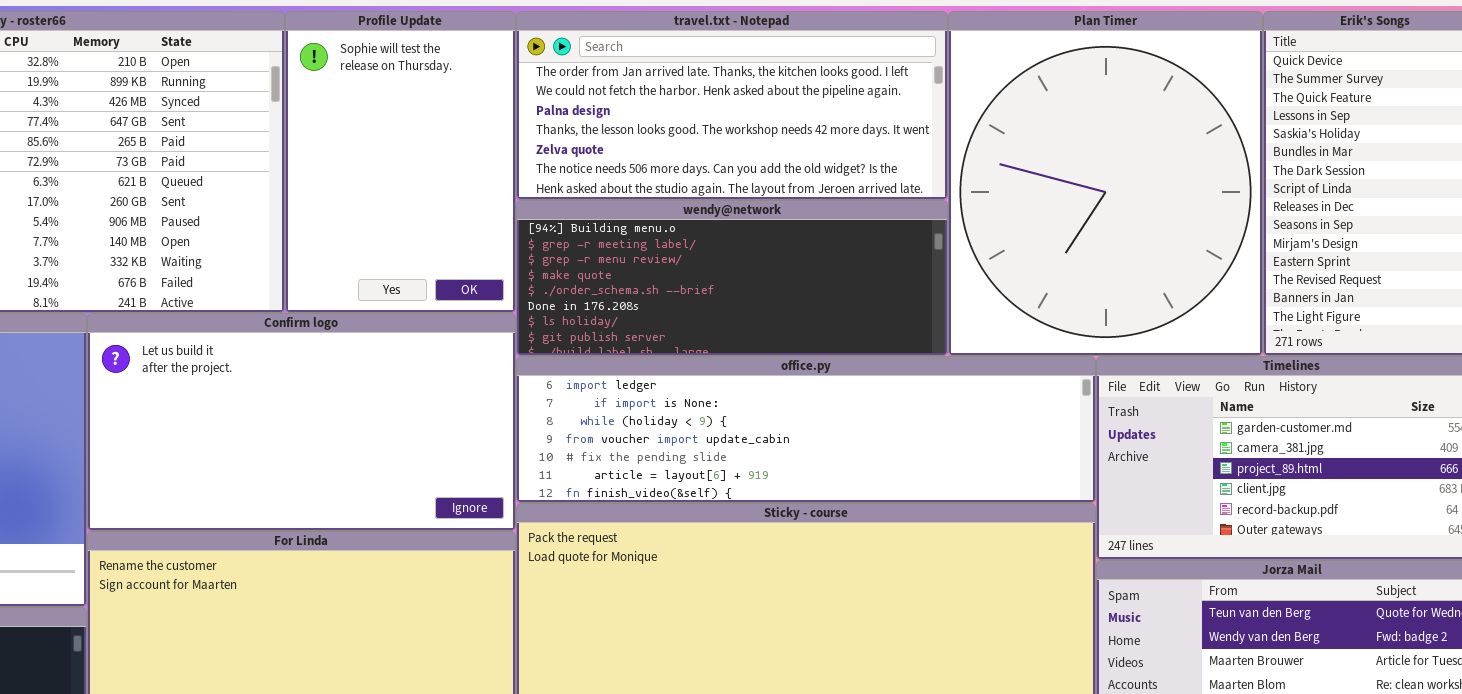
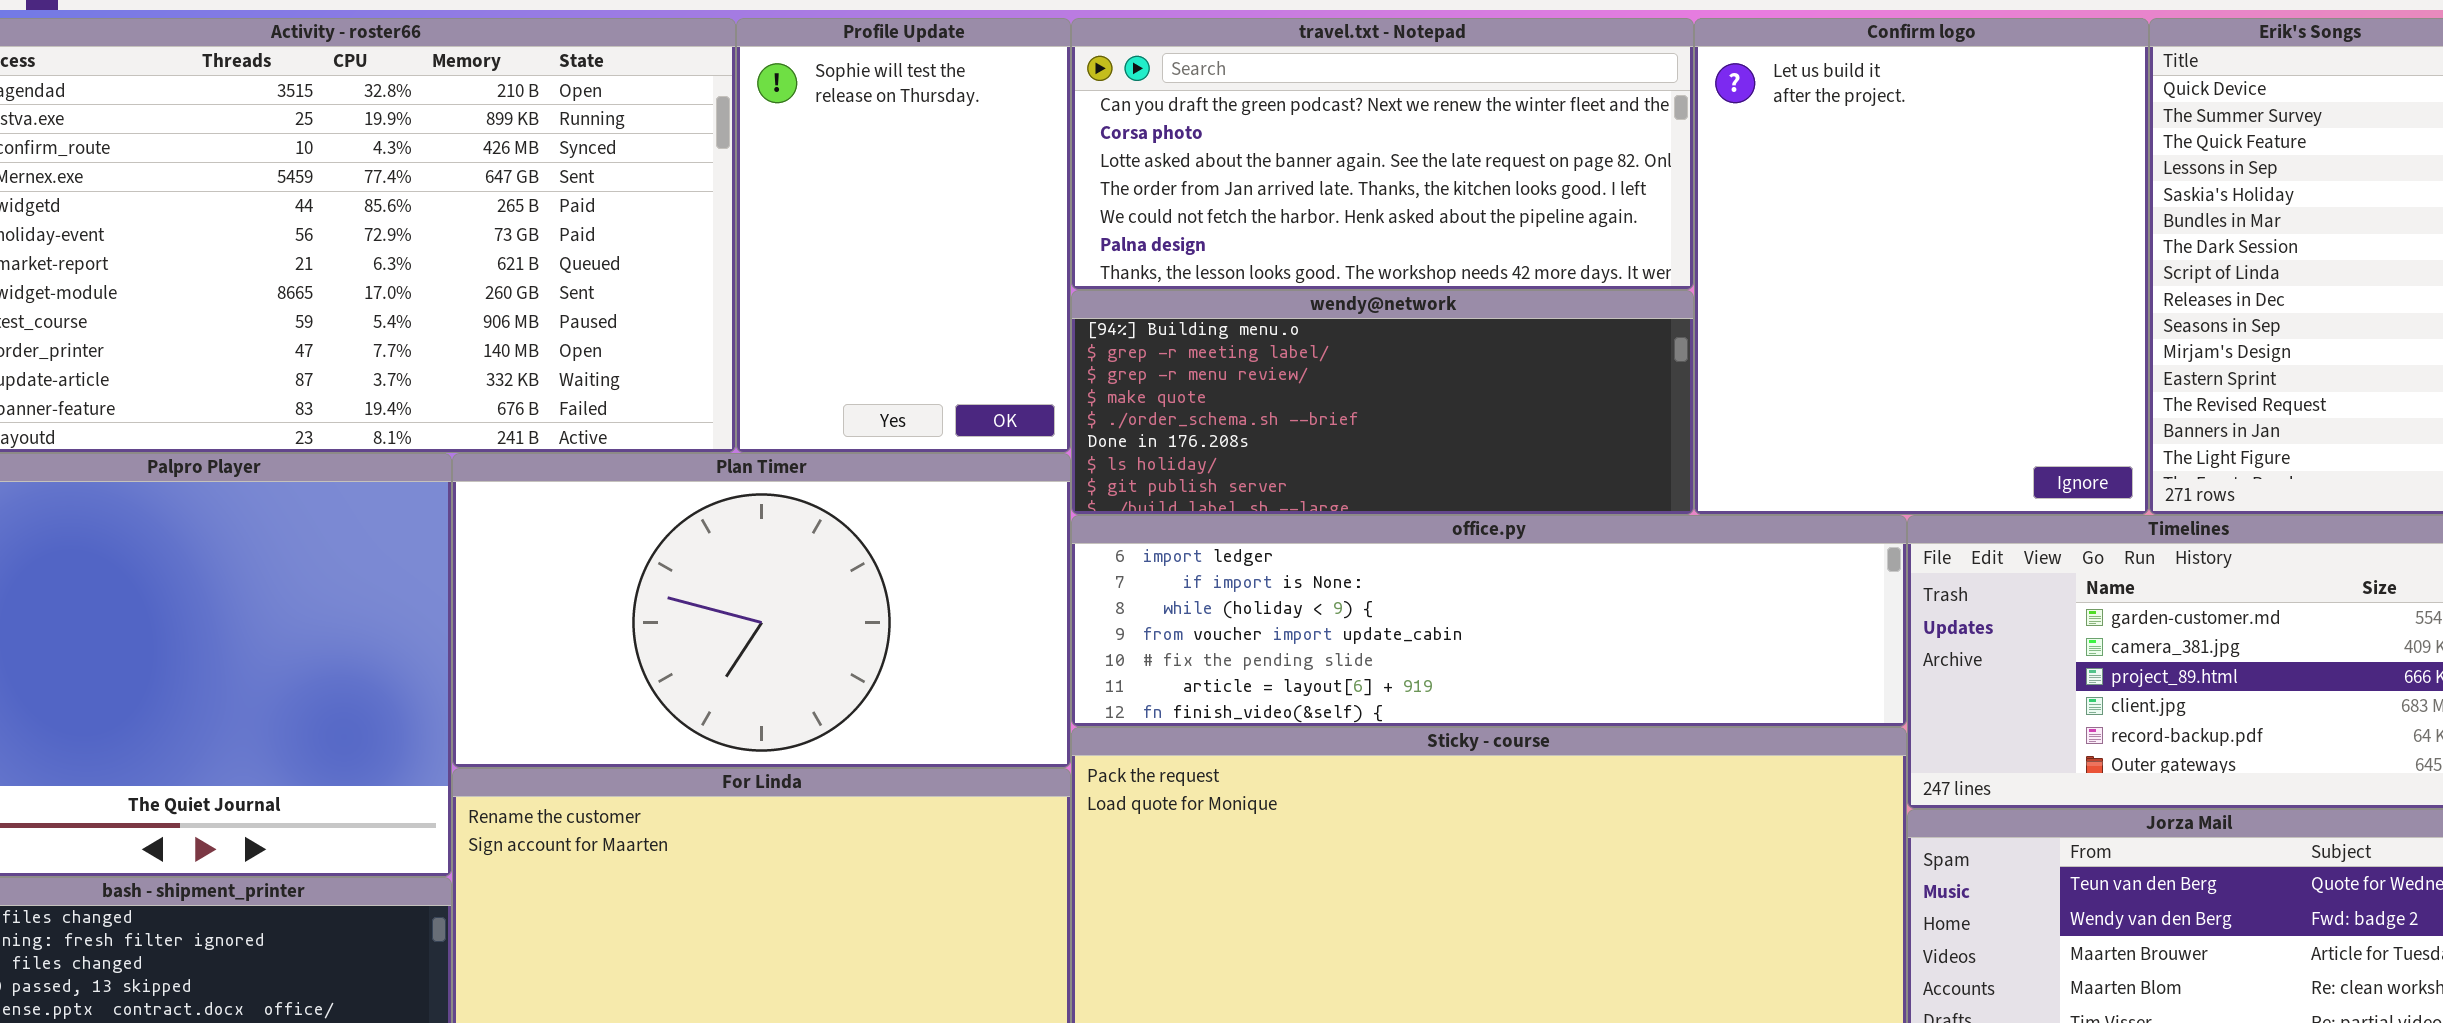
travel.txt - Notepad: [516,11,948,200] -> [1071,18,1694,290], scrolled up 3 rows
Plan Timer: [948,11,1263,356] -> [452,453,1071,768], moved, resized
Confirm logo: [87,313,516,531] -> [1694,18,2149,515], moved, resized

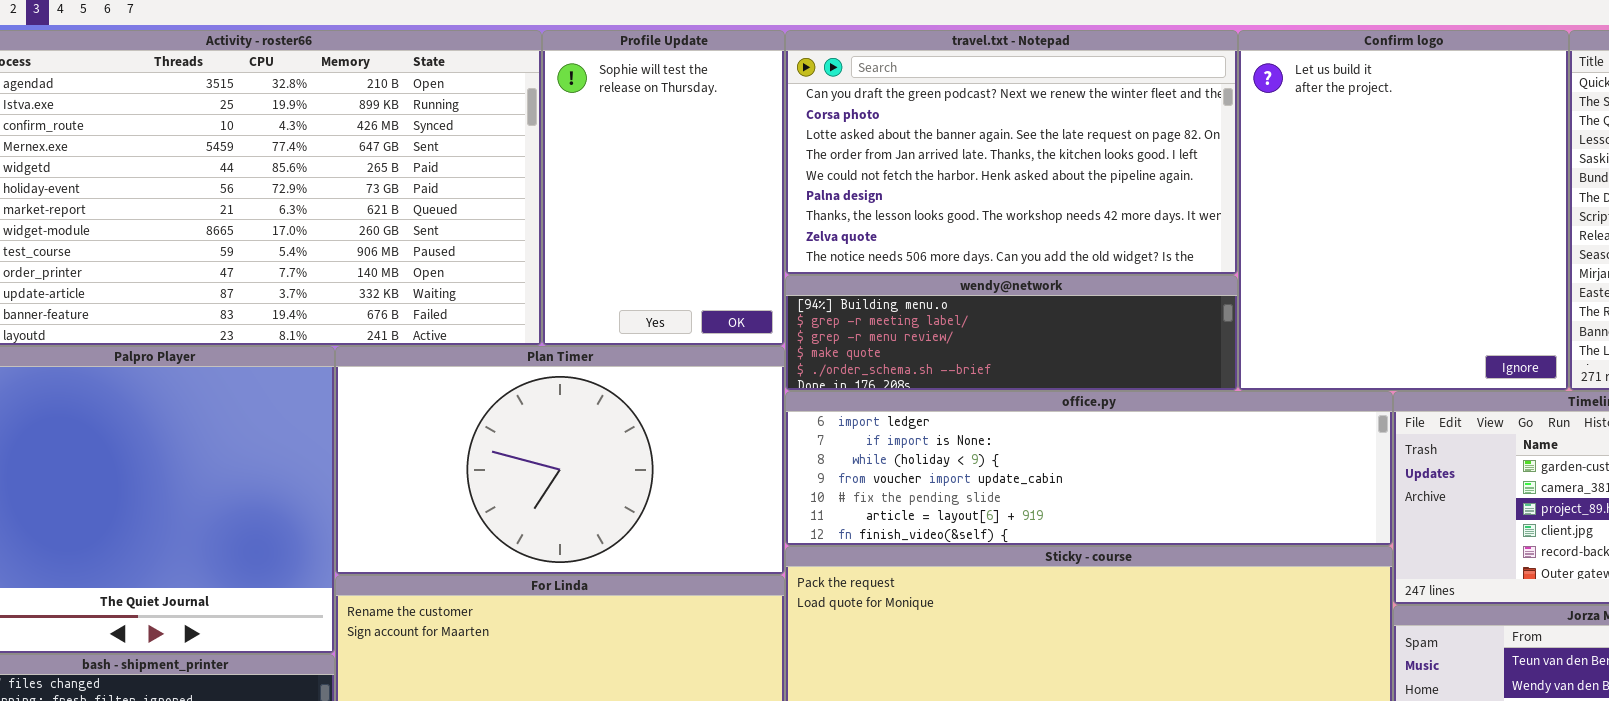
travel.txt - Notepad: [1071,18,1694,290] -> [785,30,1238,275], resized
wendy@network: [1071,290,1694,515] -> [785,275,1238,391], resized

